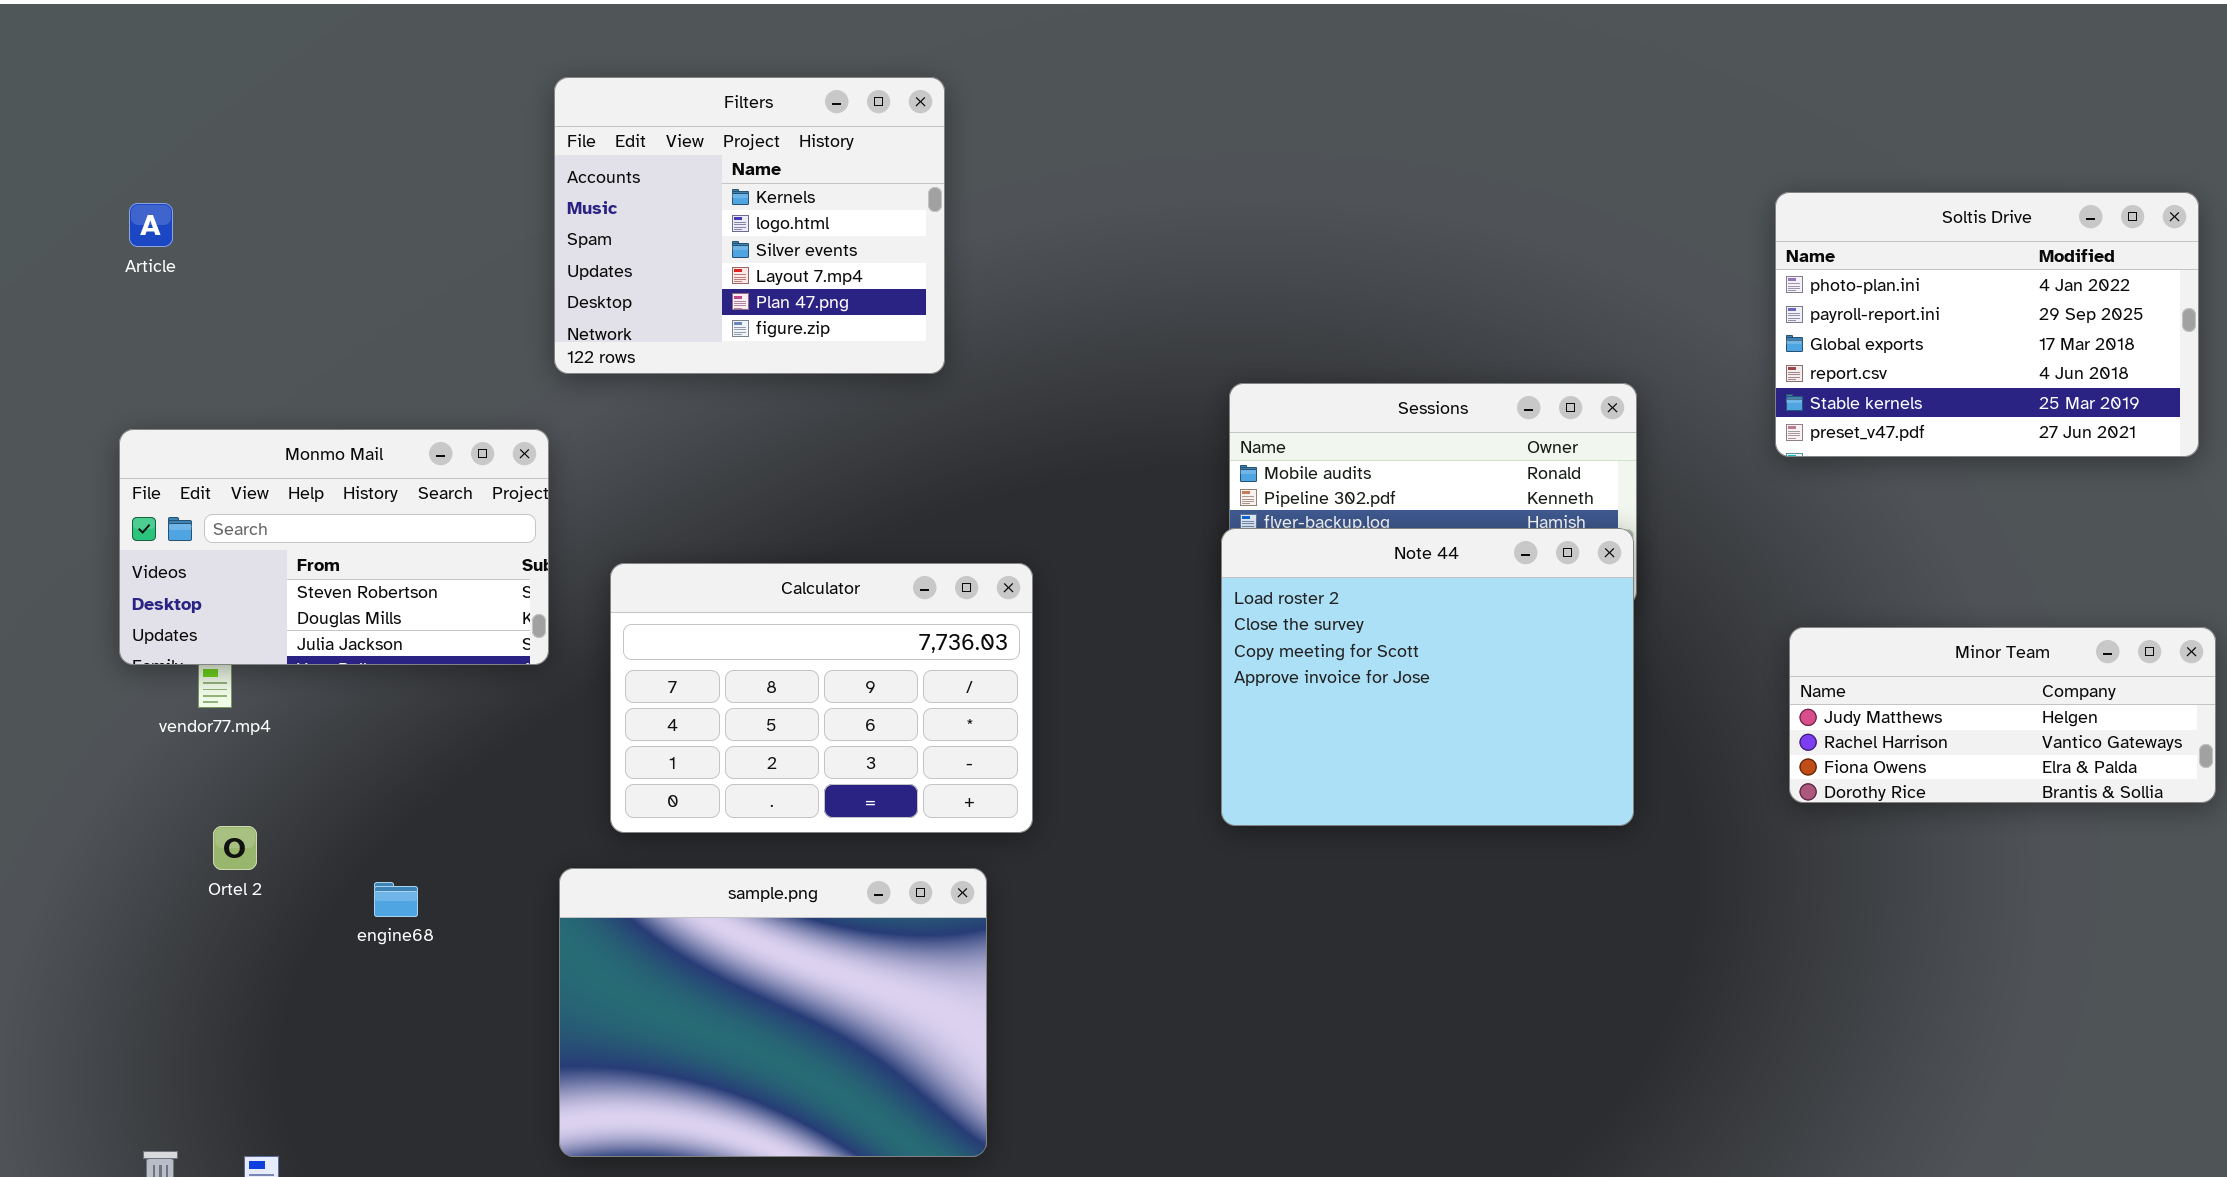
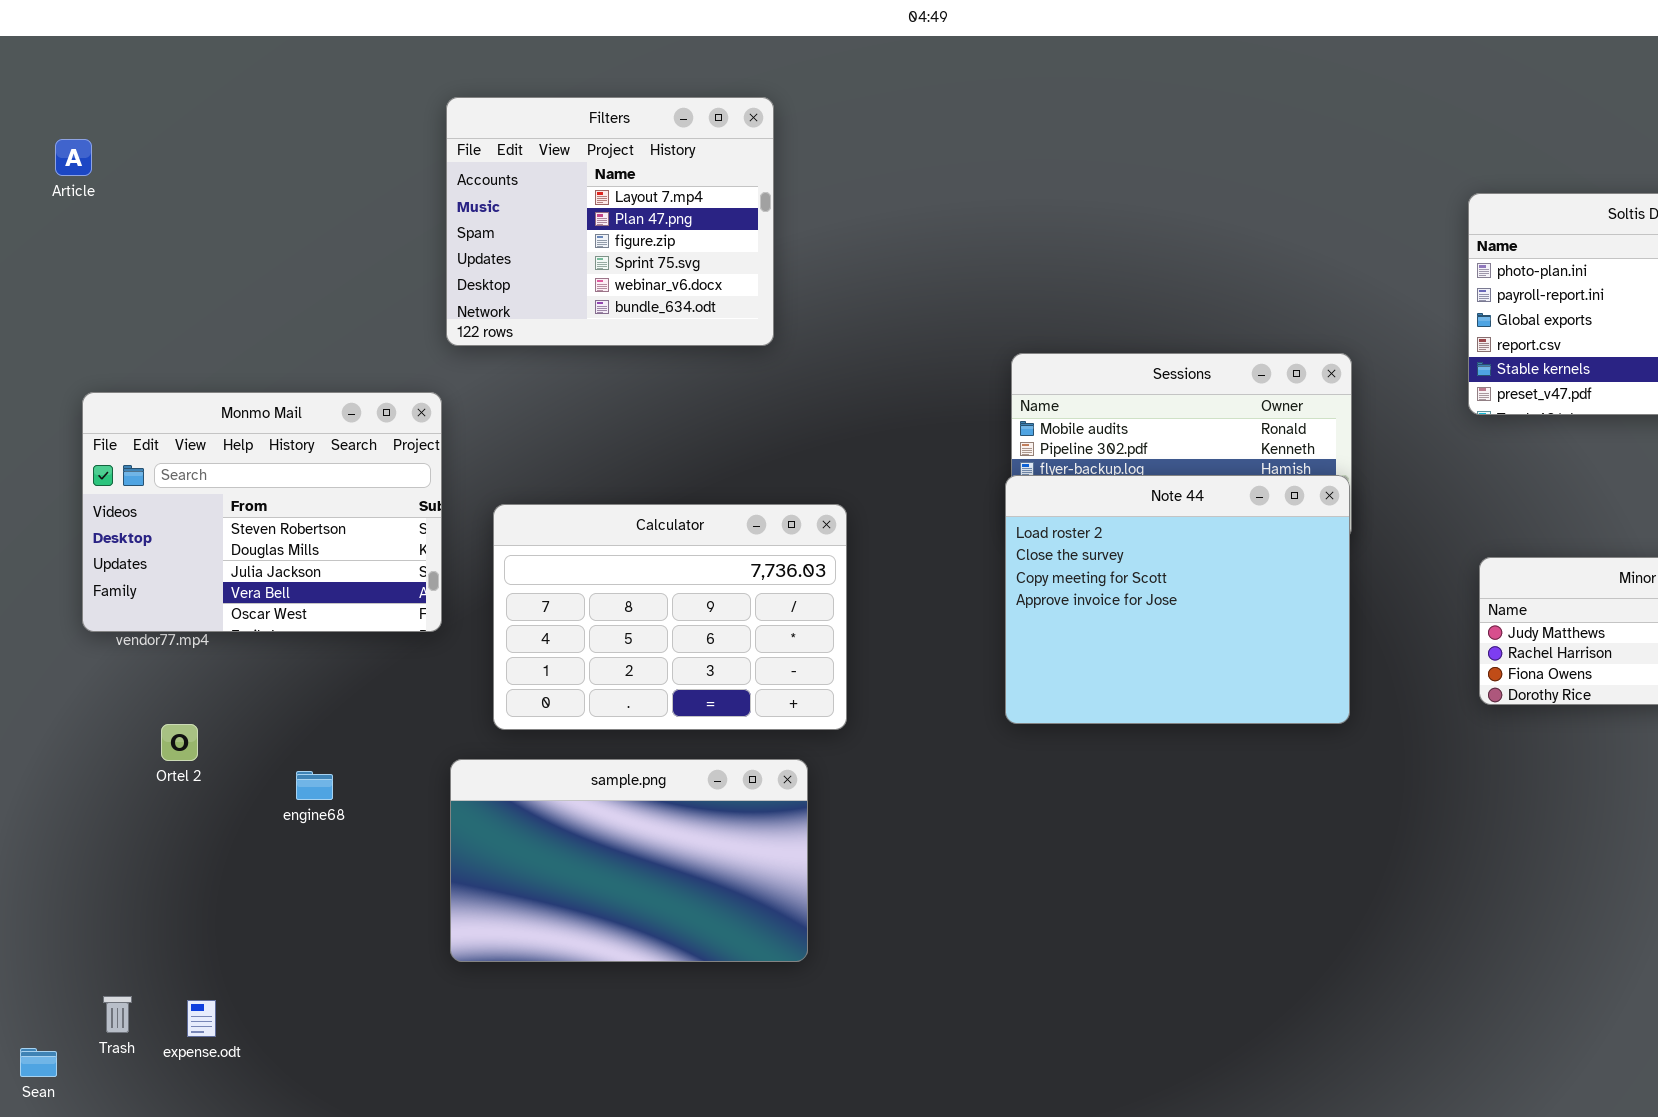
Filters: [554,77,945,374] -> [446,97,774,346], scrolled down 3 rows
Article: [129,203,173,247] -> [55,139,92,176], moved
Monmo Mail: [119,429,549,665] -> [82,392,442,632], resized
sample.png: [559,868,987,1157] -> [450,759,808,962], resized

